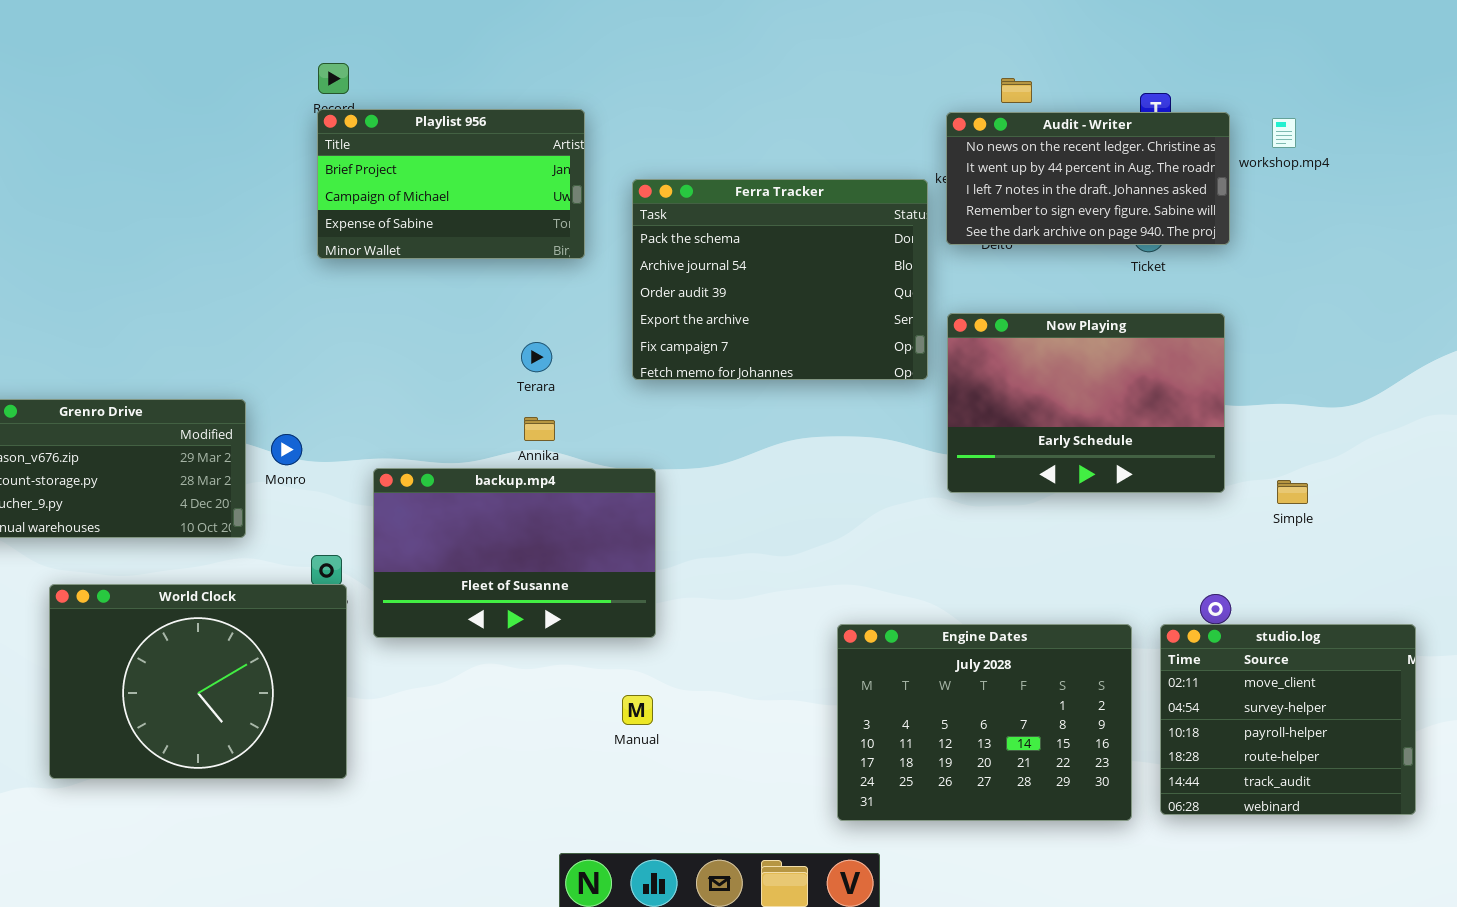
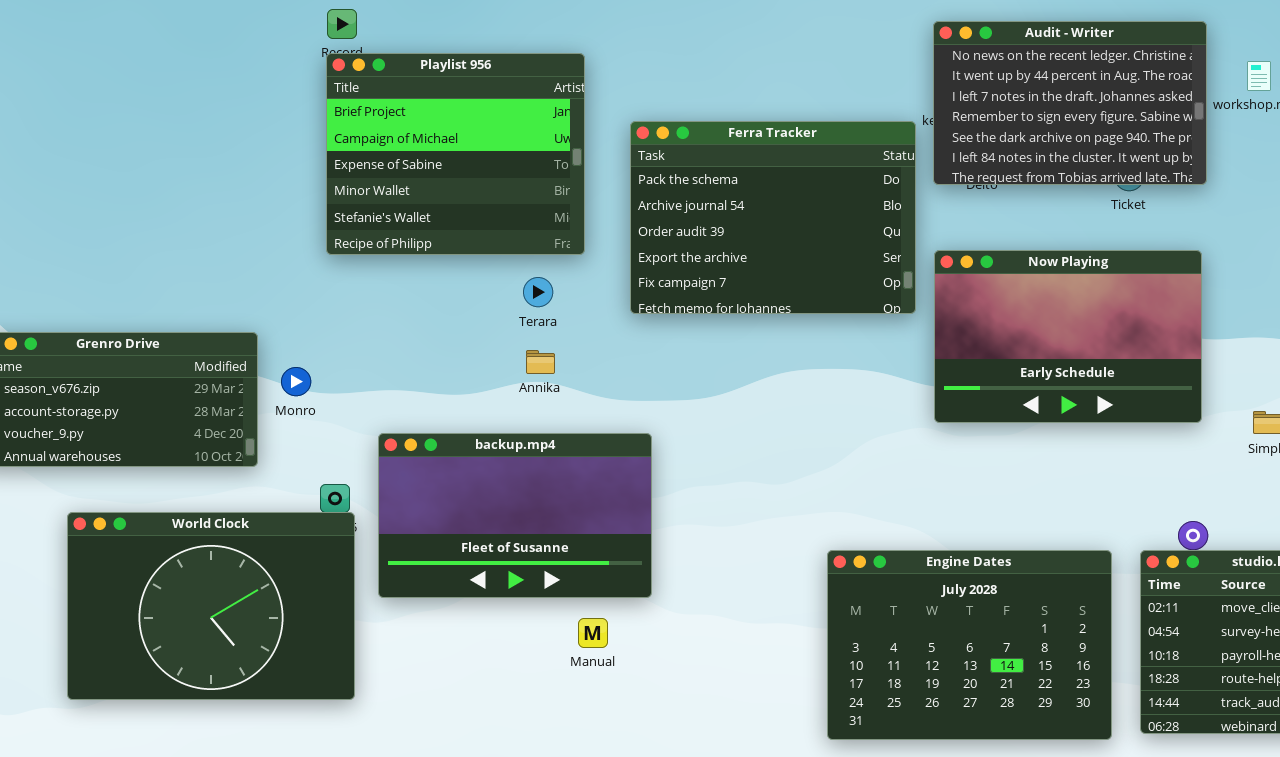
Playlist 956: [317,109,585,259] -> [326,53,585,255], resized
Audit - Writer: [946,112,1230,245] -> [933,21,1207,185], resized
backup.mp4: [373,468,656,638] -> [378,433,652,598], moved
Manual: [622,695,653,725] -> [578,618,608,648], moved

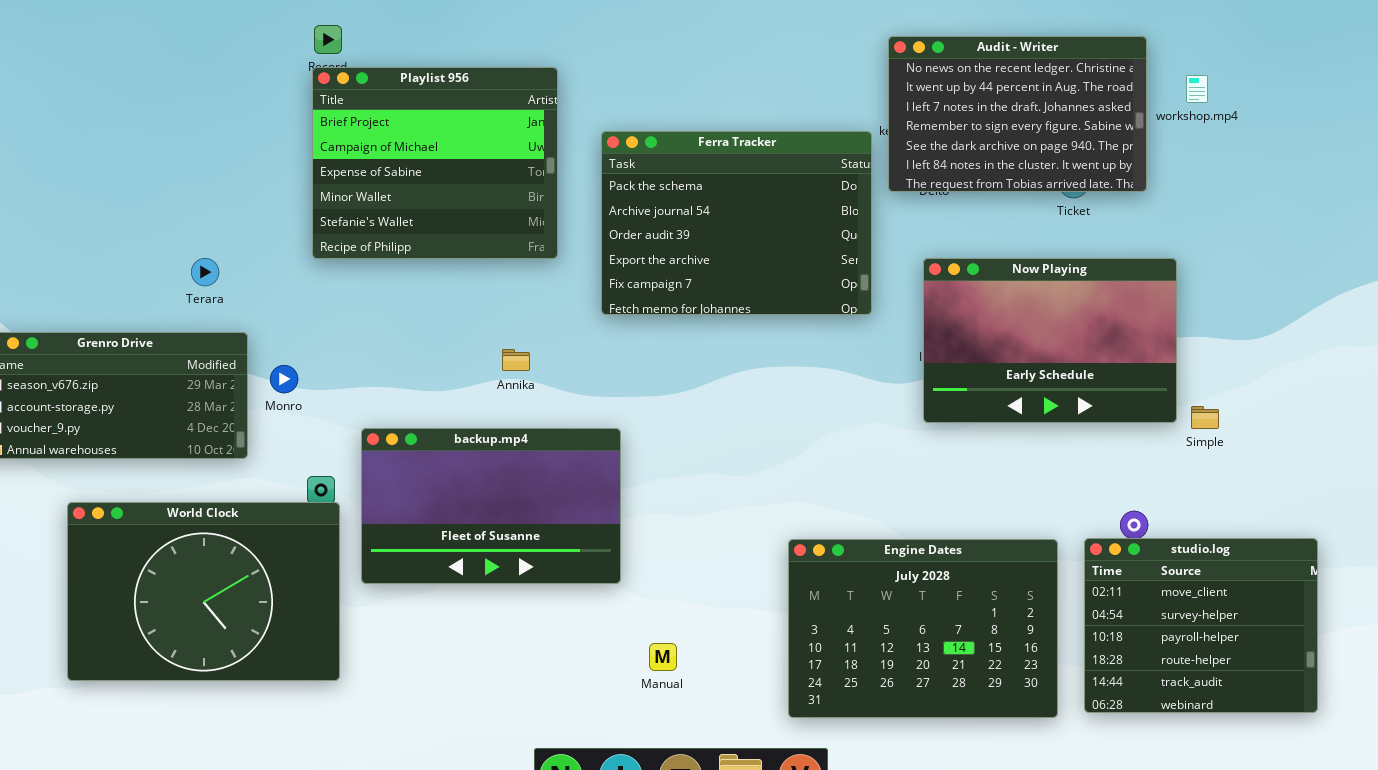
Now Playing: [934,250,1202,423] -> [923,258,1177,423], moved
Terara: [523,277,553,307] -> [191,258,219,286], moved
Manual: [578,618,608,648] -> [649,643,677,671], moved

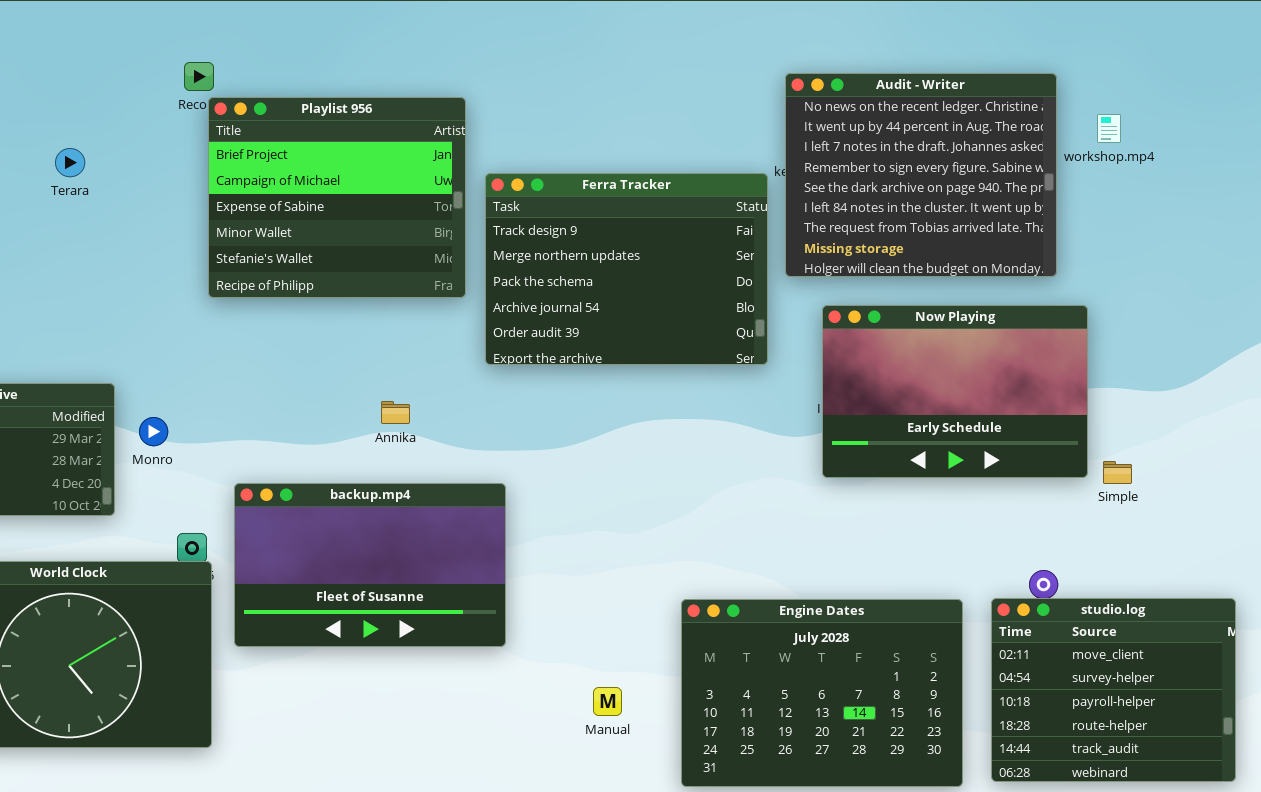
Audit - Writer: [888,36,1147,192] -> [785,73,1057,277], resized
Playlist 956: [312,67,558,259] -> [208,97,466,298], moved
Ferra Tracker: [601,131,872,315] -> [485,173,768,365], scrolled up 2 rows
Terara: [191,258,219,286] -> [55,148,85,177], moved
Manual: [649,643,677,671] -> [593,687,622,716], moved

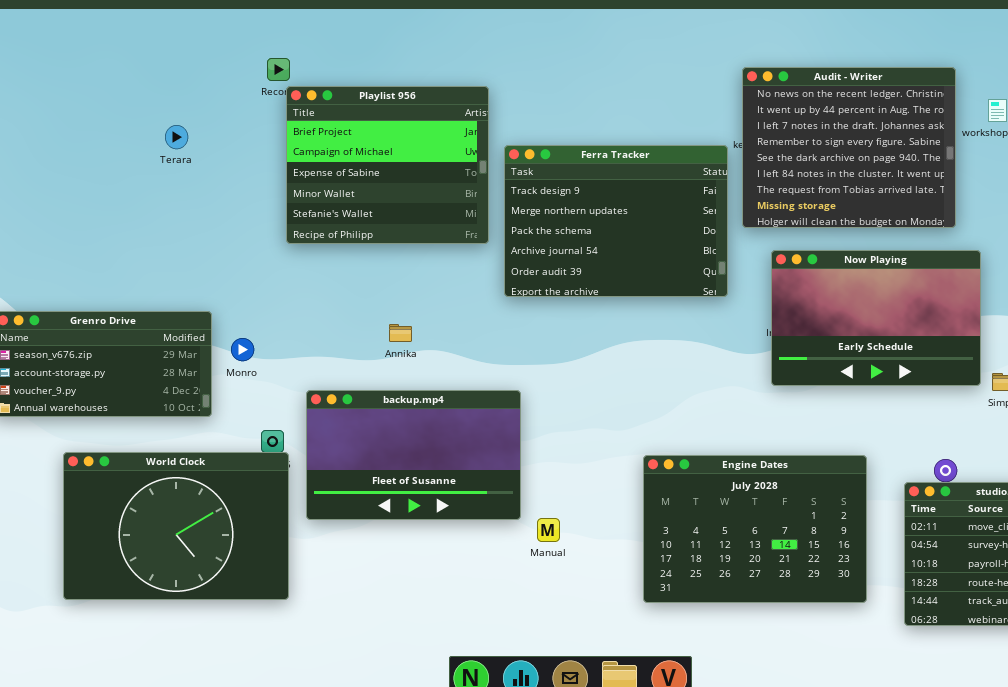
Annika: [381,401,410,424] -> [389,324,412,342], moved
Engine Dates: [681,599,963,787] -> [643,455,867,603], moved
Manual: [593,687,622,716] -> [537,518,560,542], moved

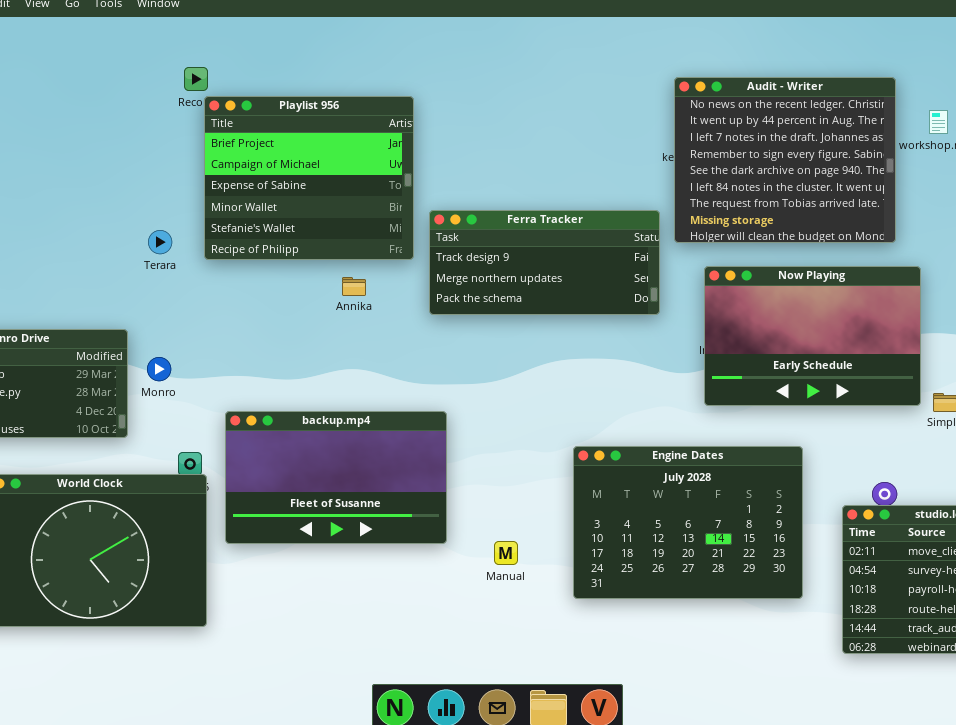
Terara: [165,125,188,149] -> [148,230,172,254], moved
Ferra Tracker: [504,145,728,297] -> [429,210,660,315], resized
Annika: [389,324,412,342] -> [342,277,366,296], moved
Engine Dates: [643,455,867,603] -> [573,446,803,599], moved
Manual: [537,518,560,542] -> [494,541,518,565], moved

